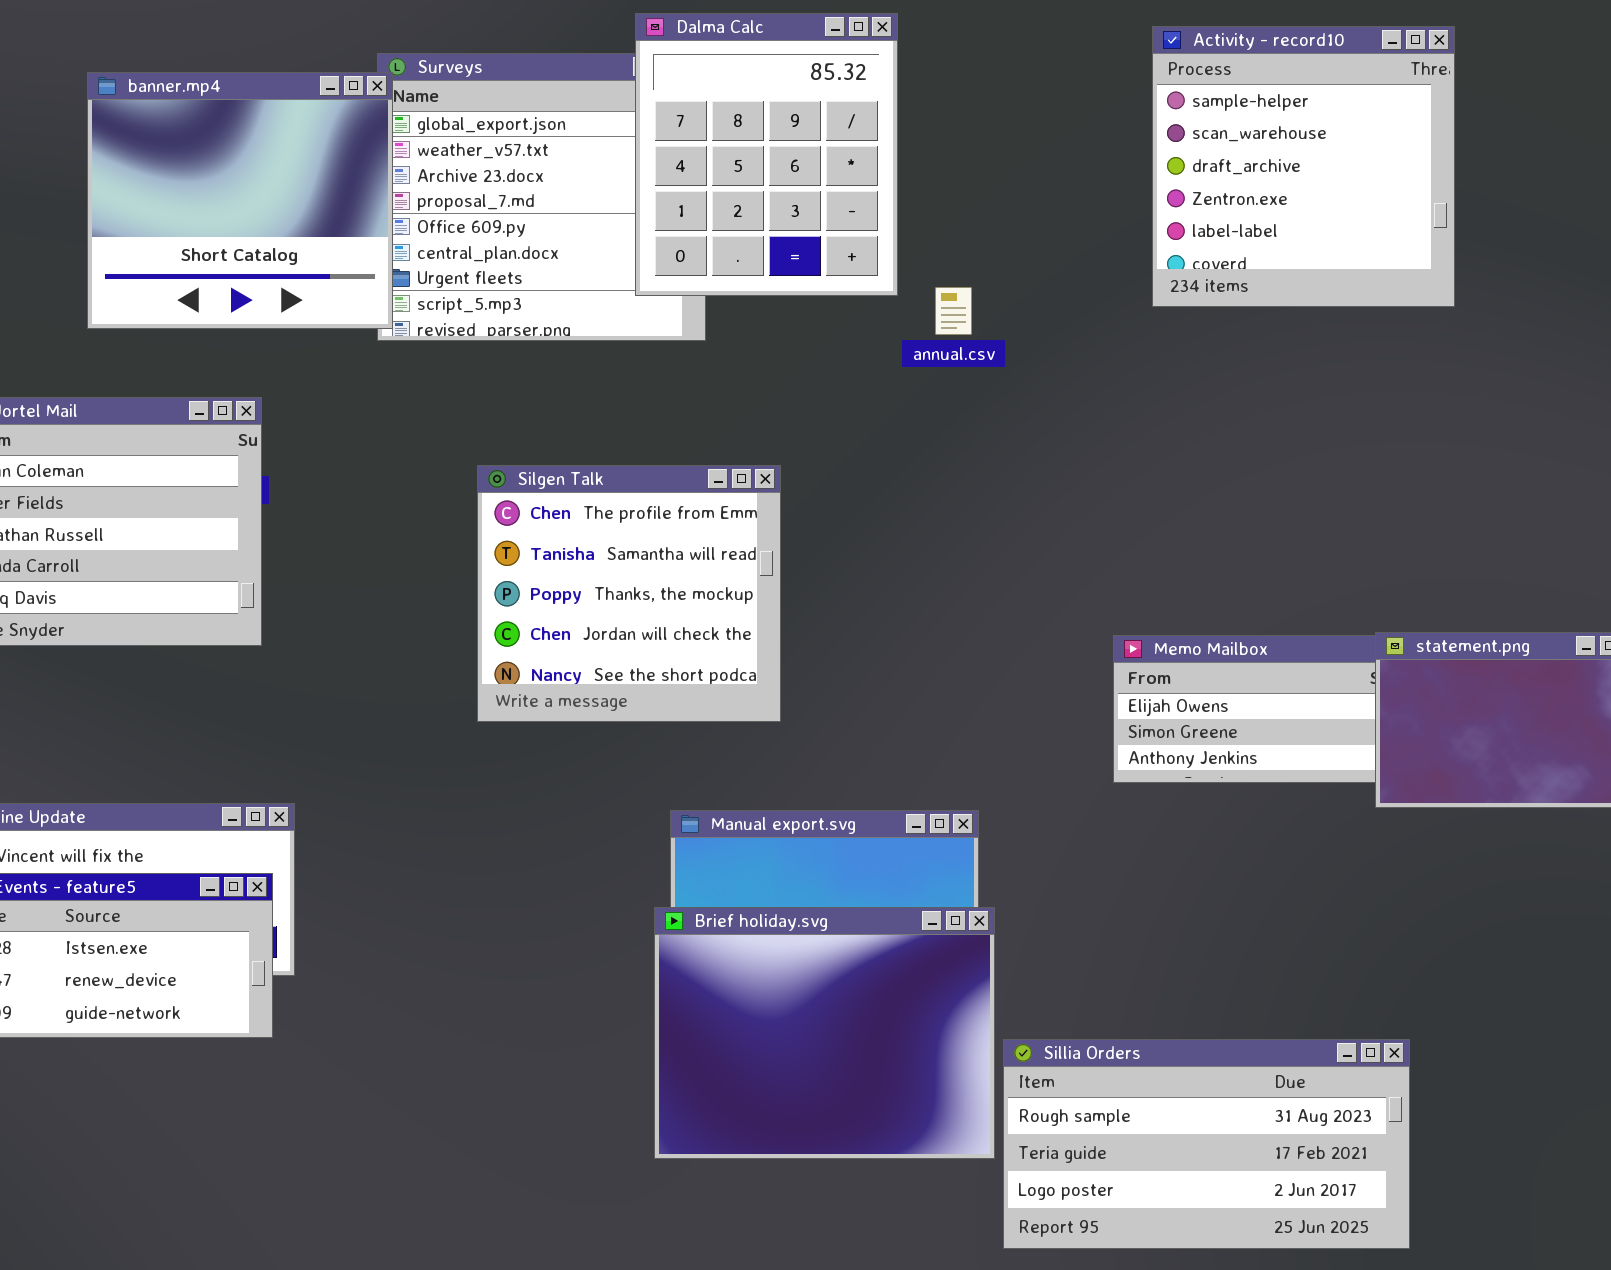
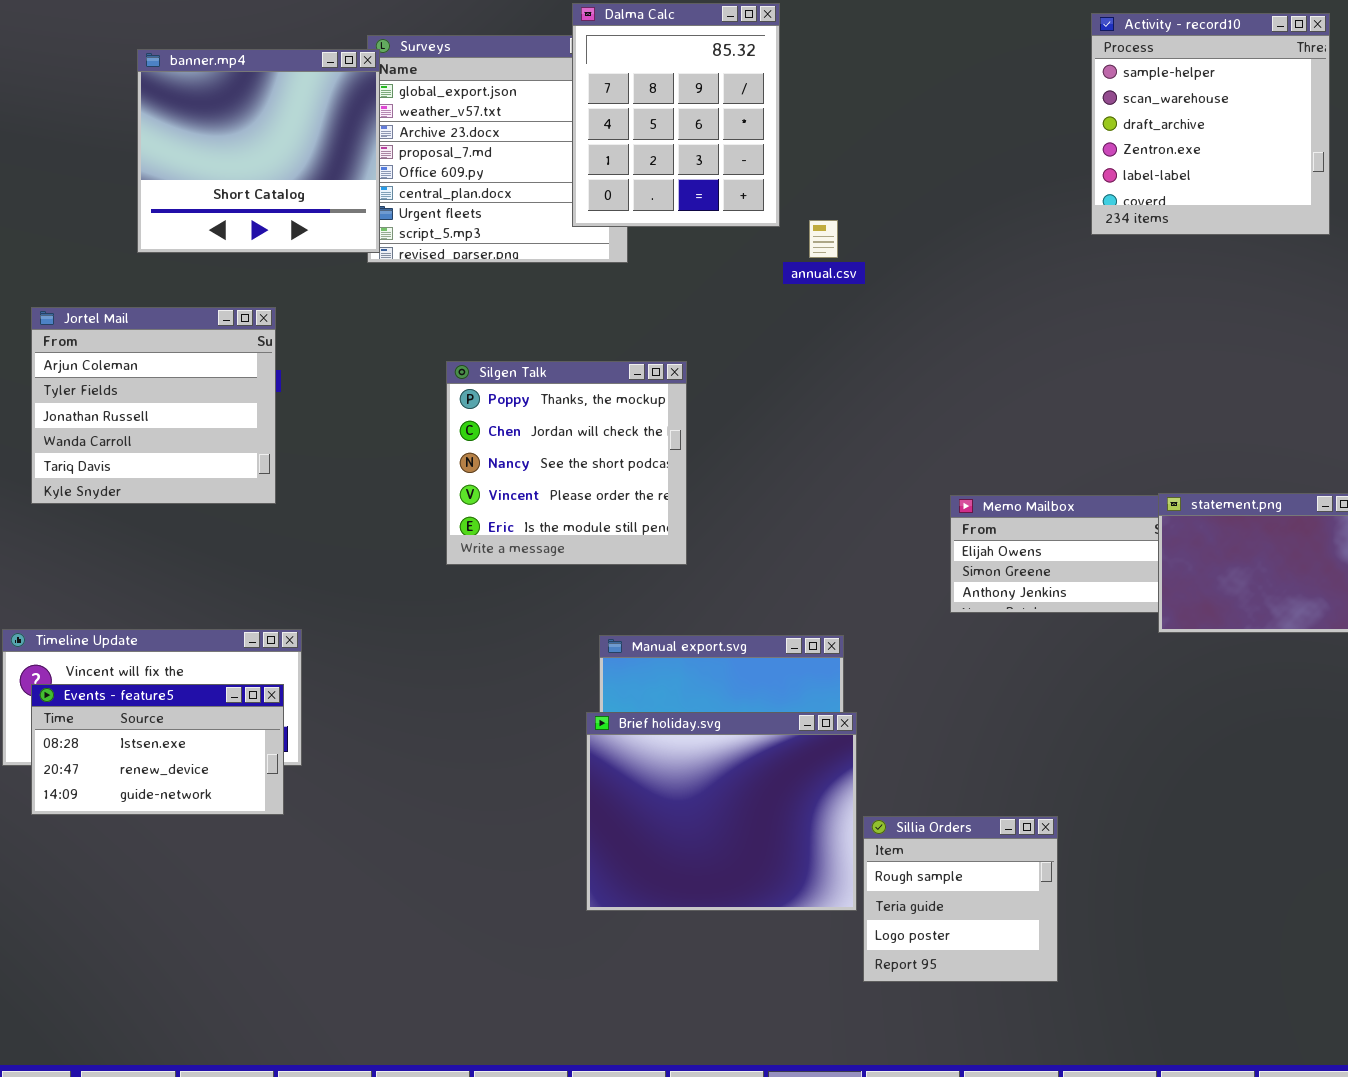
Activity - record10: [1152,26,1455,307] -> [1091,13,1330,235], moved
Silgen Talk: [477,465,781,722] -> [446,361,687,565], scrolled down 2 rows
Sillia Orders: [1003,1039,1410,1249] -> [863,816,1058,982], resized

